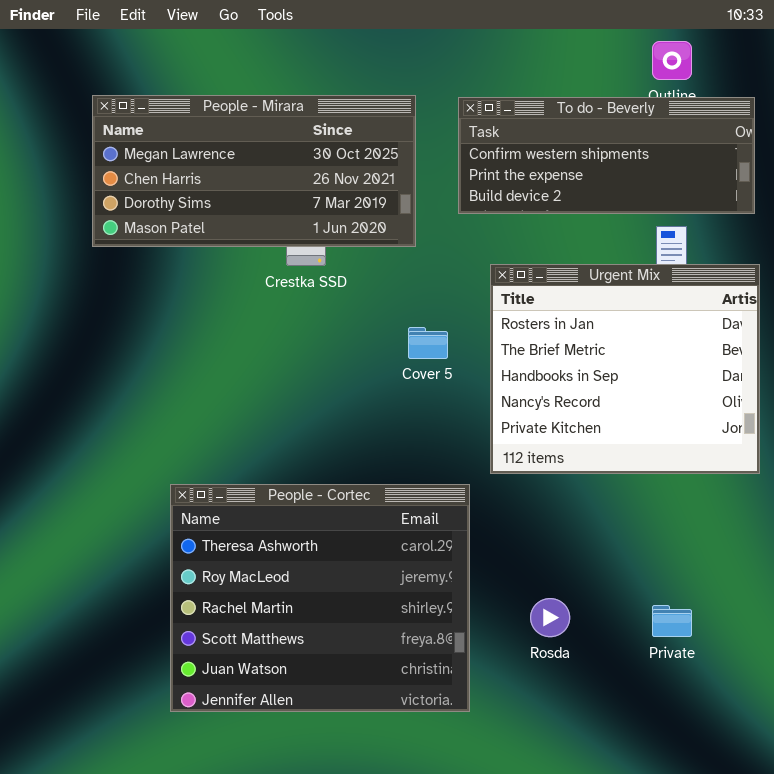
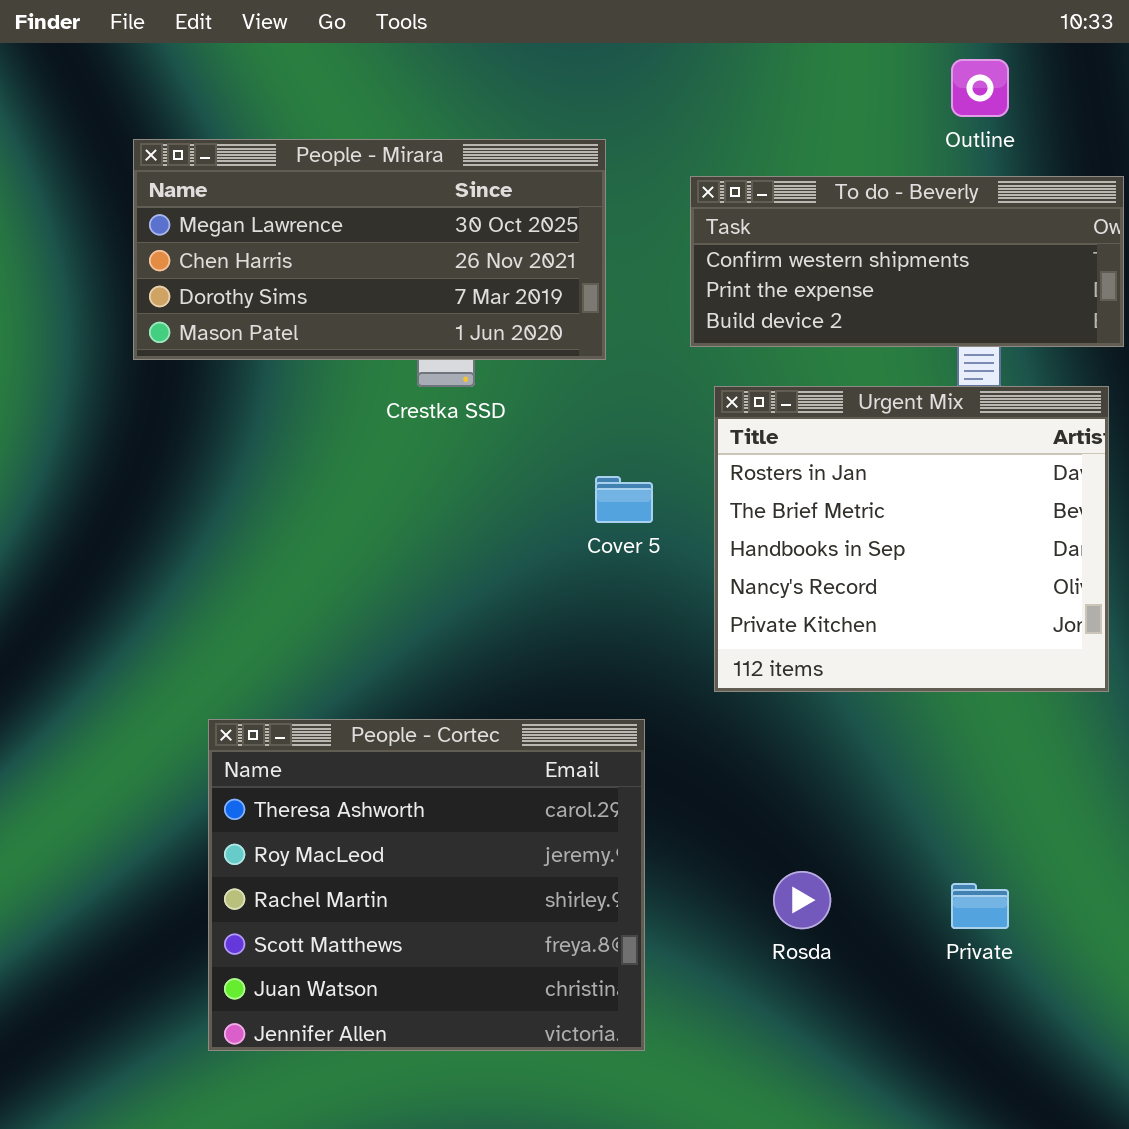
To do - Beverly: [458,97,755,214] -> [690,176,1124,347], moved
People - Cortec: [170,484,470,712] -> [208,719,645,1051], moved

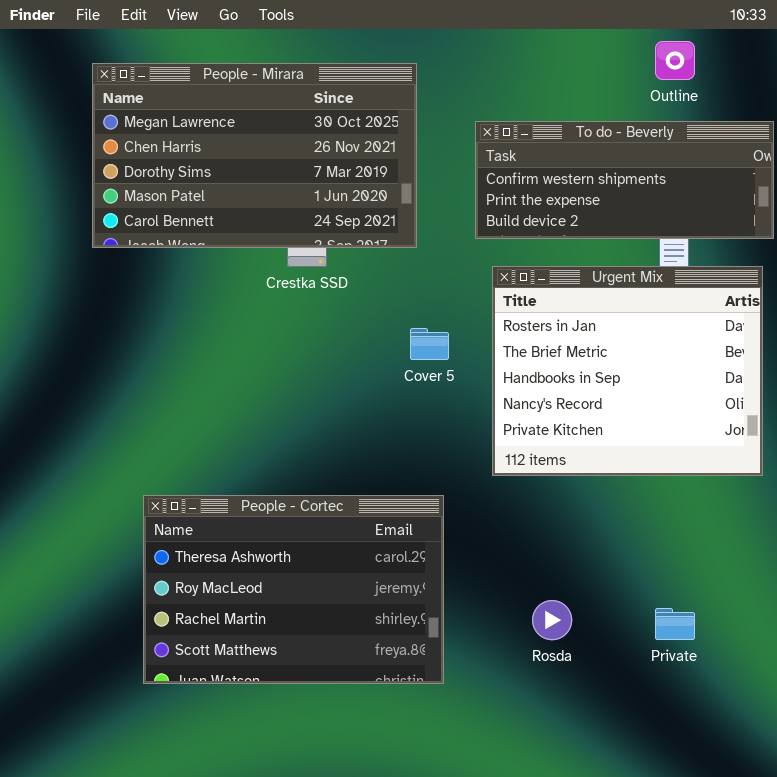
People - Mirara: [133,139,606,360] -> [92,63,417,248], resized
People - Cortec: [208,719,645,1051] -> [143,495,444,684], resized

